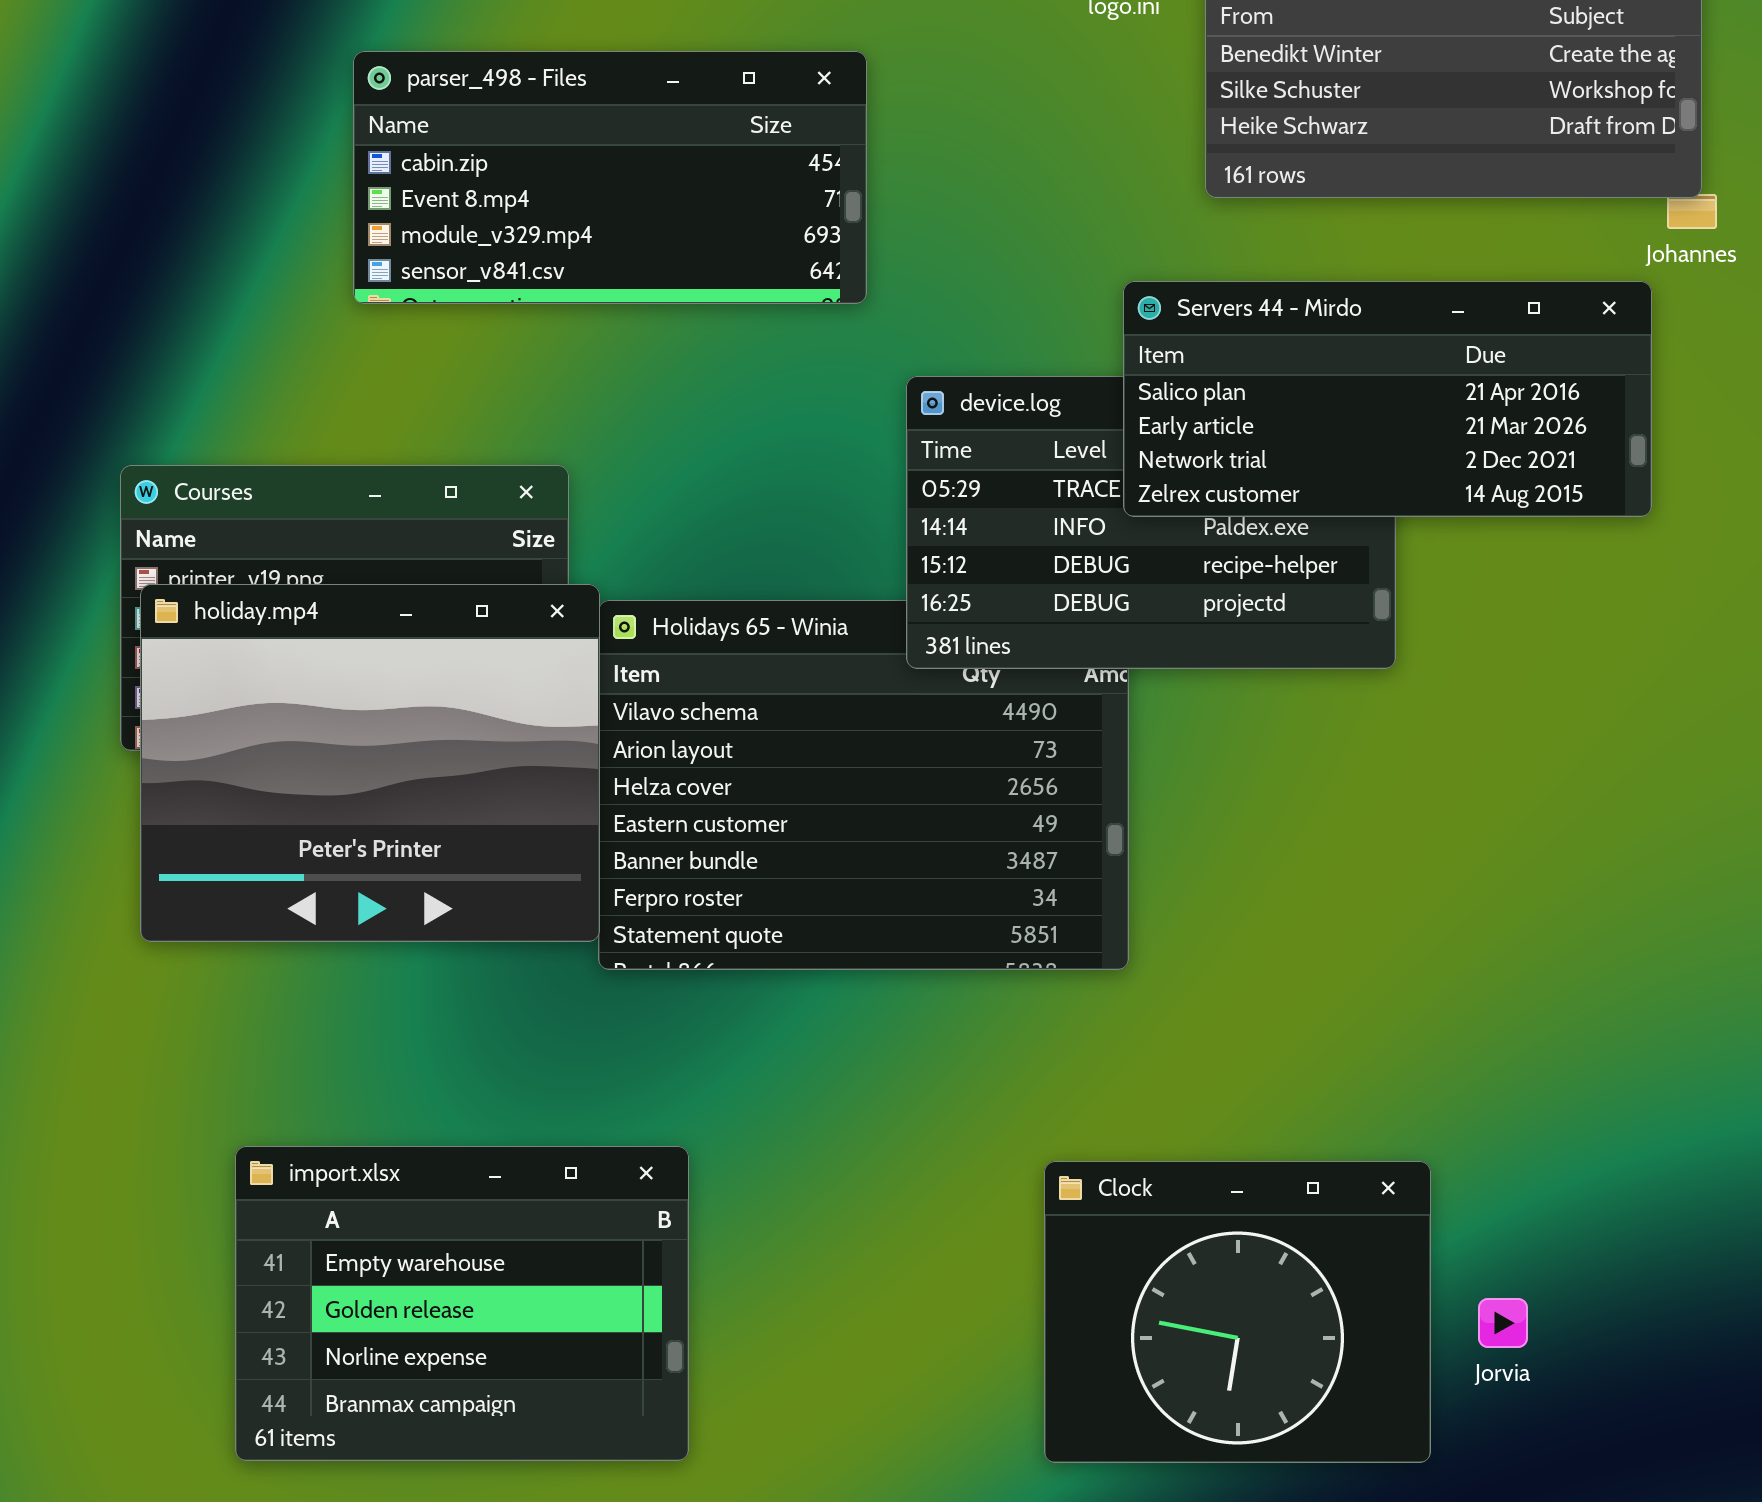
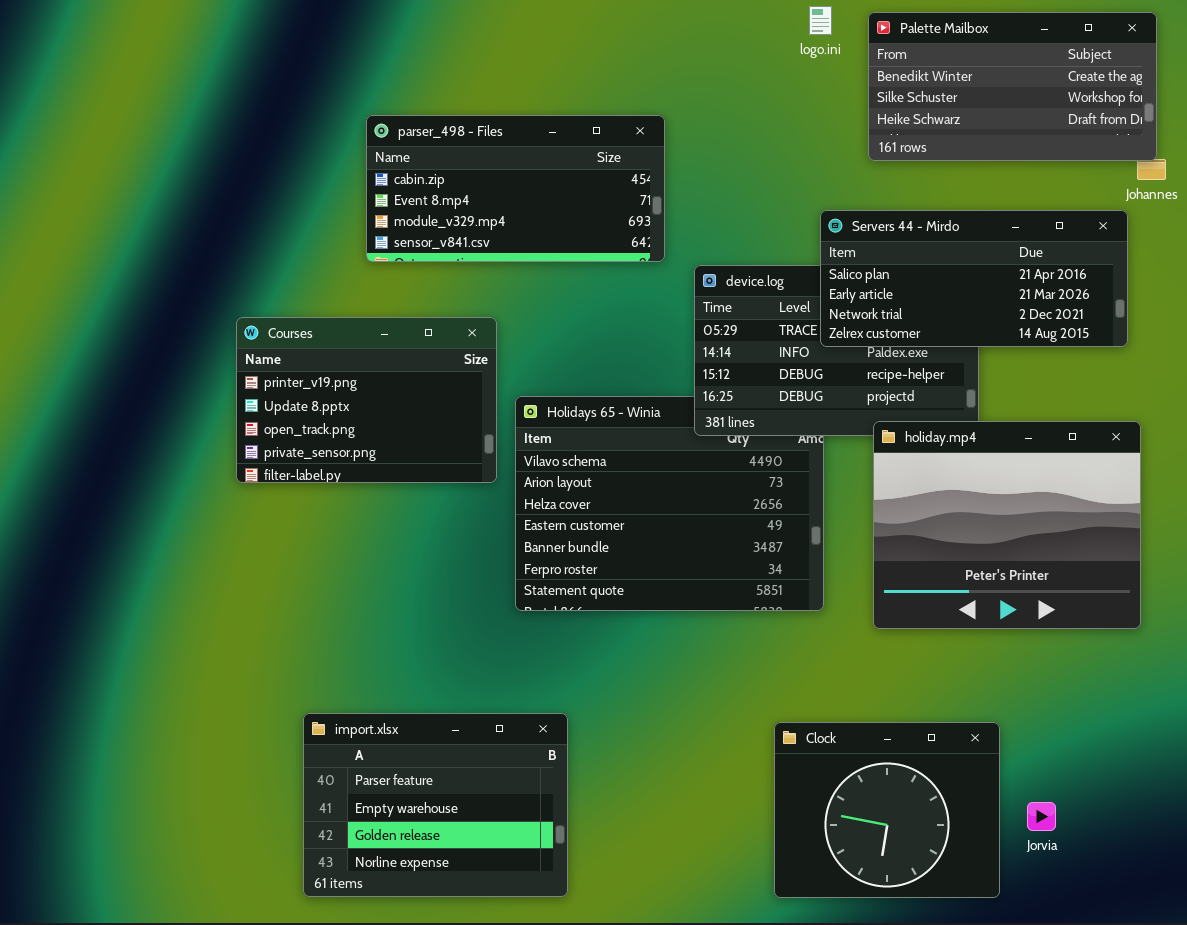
parser_498 - Files: [353,51,867,304] -> [366,115,665,262], moved
holiday.mp4: [140,584,600,942] -> [873,421,1141,629], moved
import.xlsx: [235,1146,689,1461] -> [303,713,568,897], scrolled up 1 row

